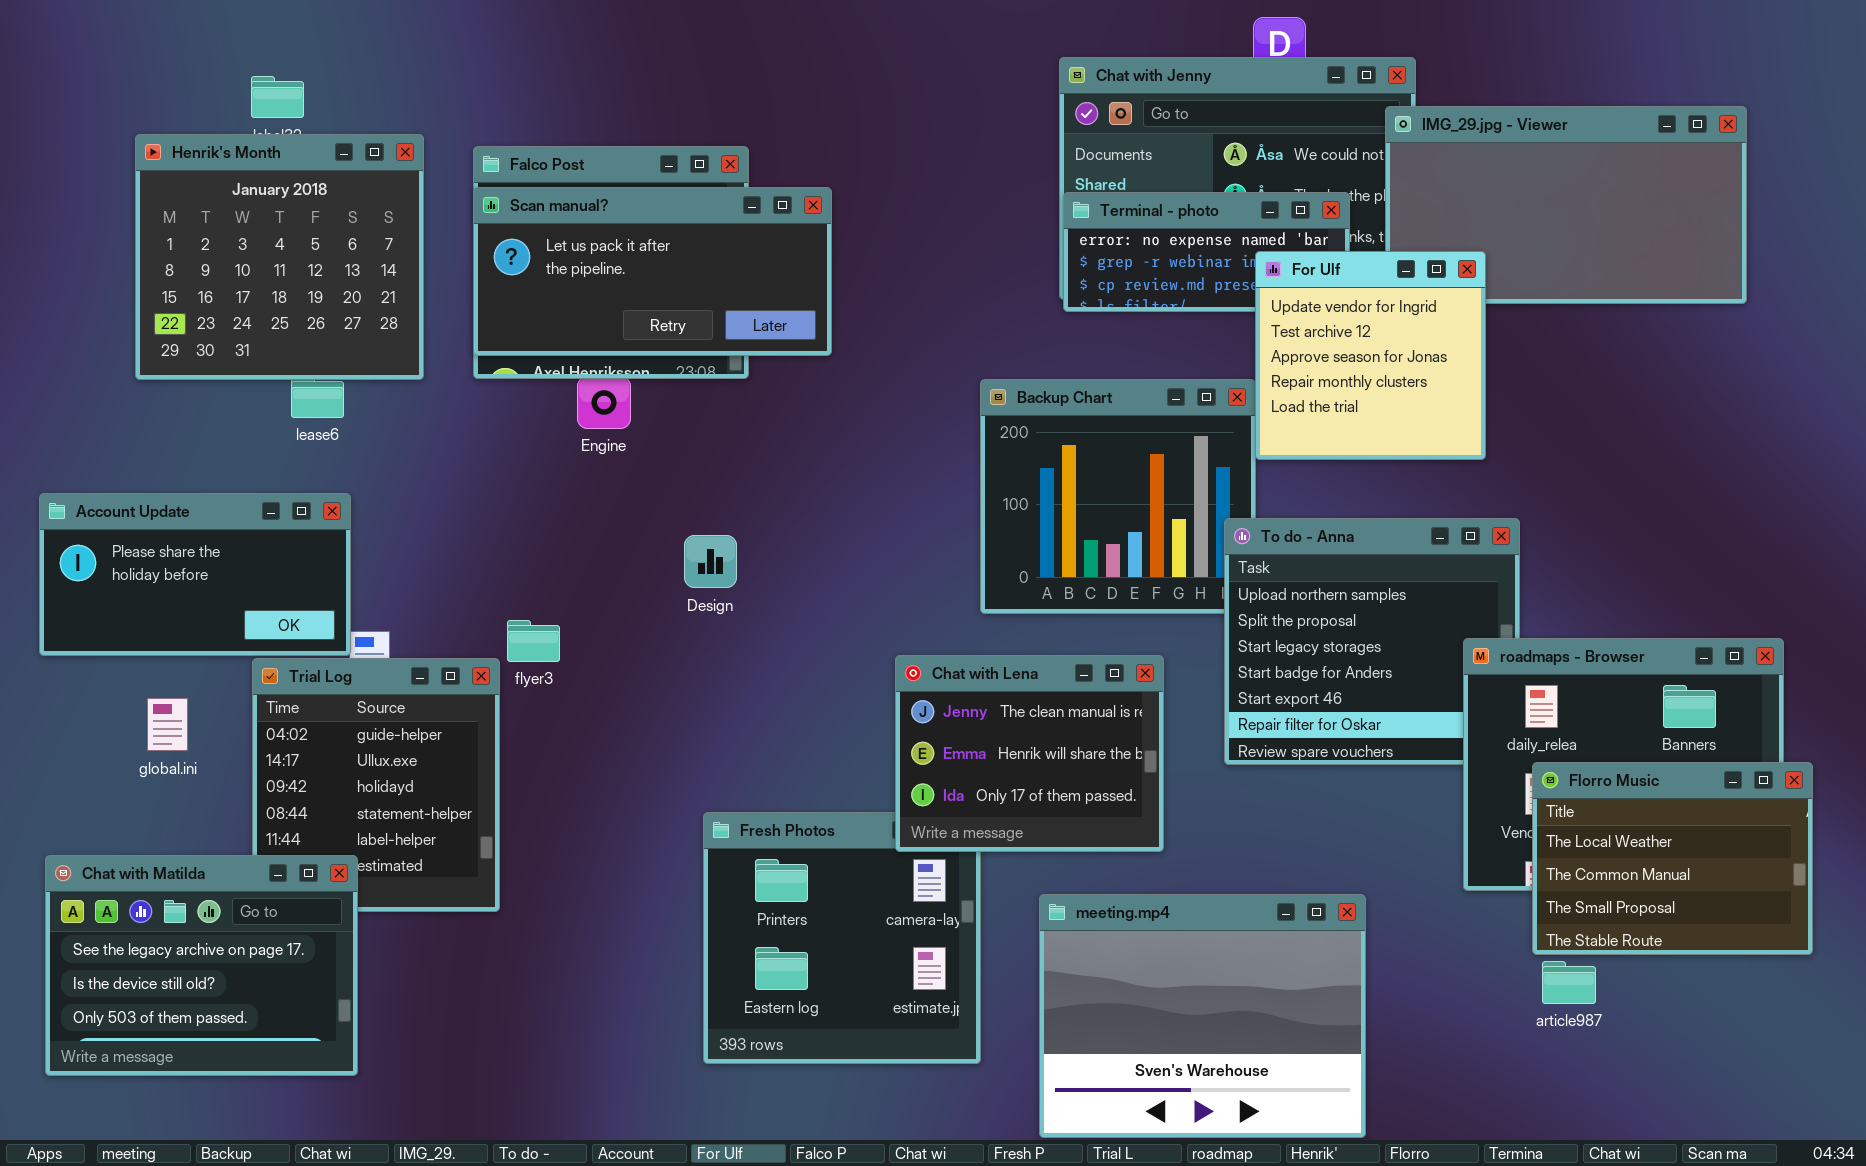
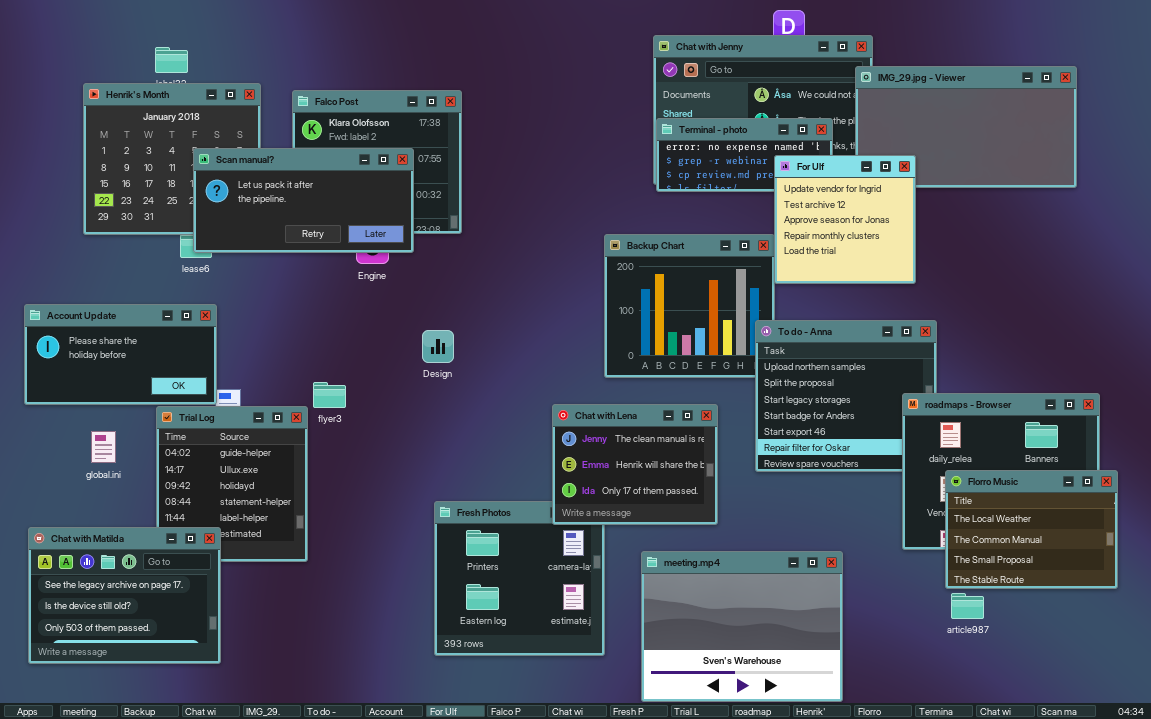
Scan manual?: [473,187,832,356] -> [193,148,414,253], moved

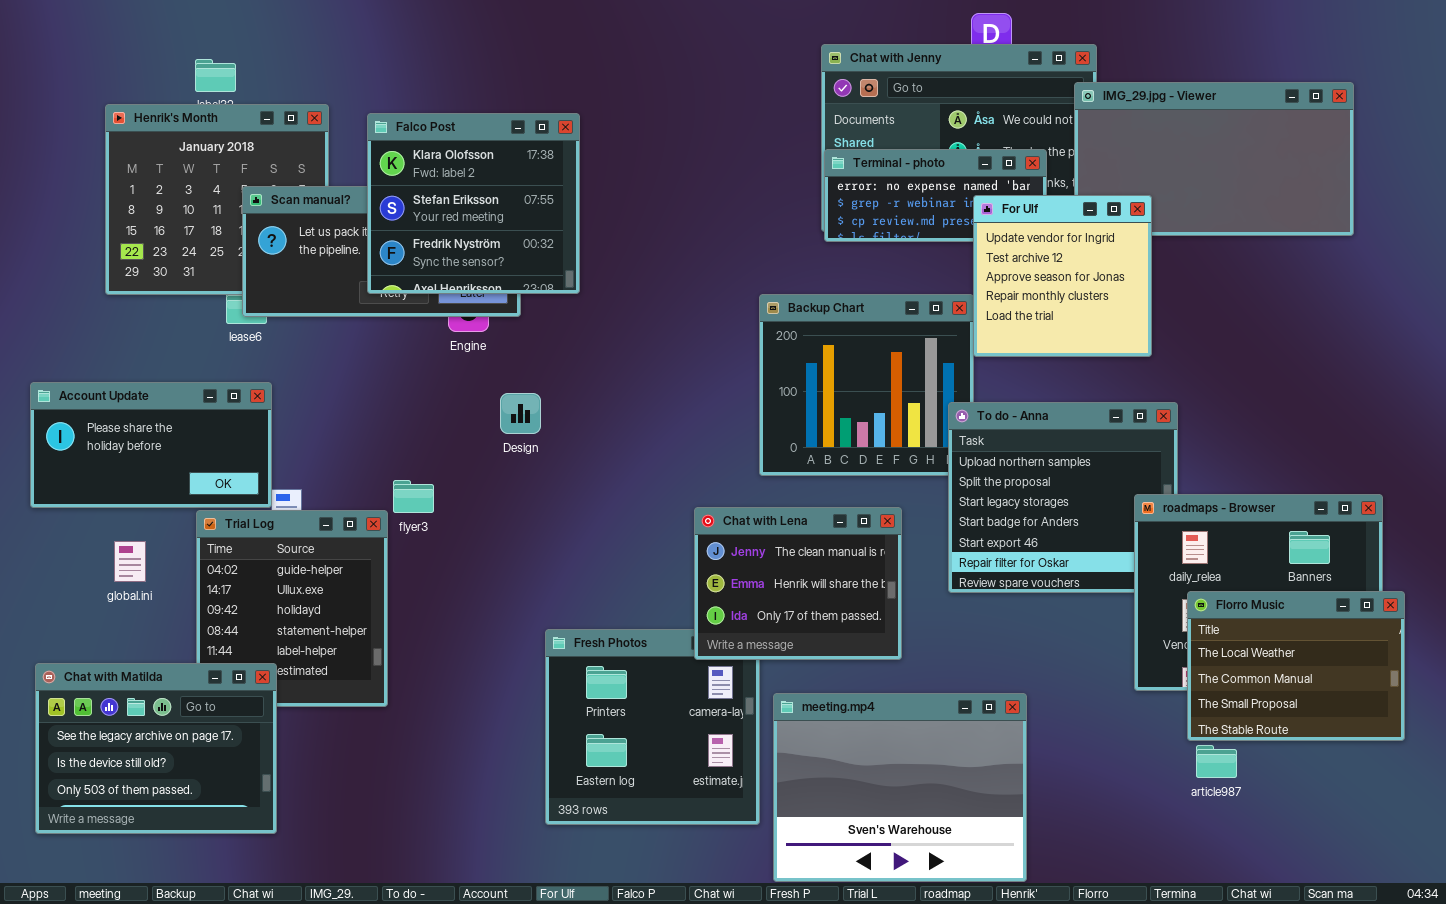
Falco Post: [292,90,462,234] -> [367,113,580,294], raised
Design: [422,330,454,363] -> [500,393,541,434], moved
meeting.mp4: [641,551,843,702] -> [773,693,1027,882], moved

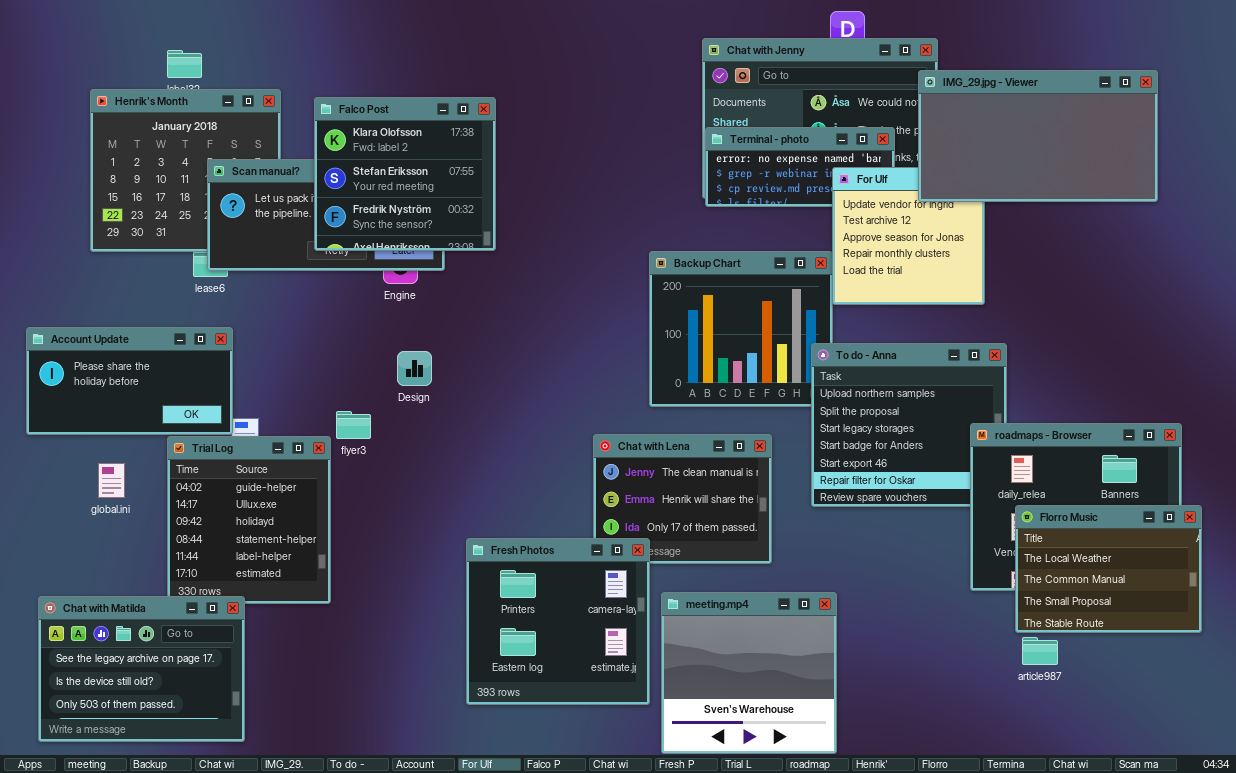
IMG_29.jpg - Viewer: [1074,82,1354,236] -> [918,70,1158,202], raised
Design: [500,393,541,434] -> [397,351,432,386], moved
Fresh Photos: [545,629,760,825] -> [466,538,650,705], raised
Chat with Matilda: [35,663,277,834] -> [38,596,245,742], moved
meeting.mp4: [773,693,1027,882] -> [661,592,837,754], resized

